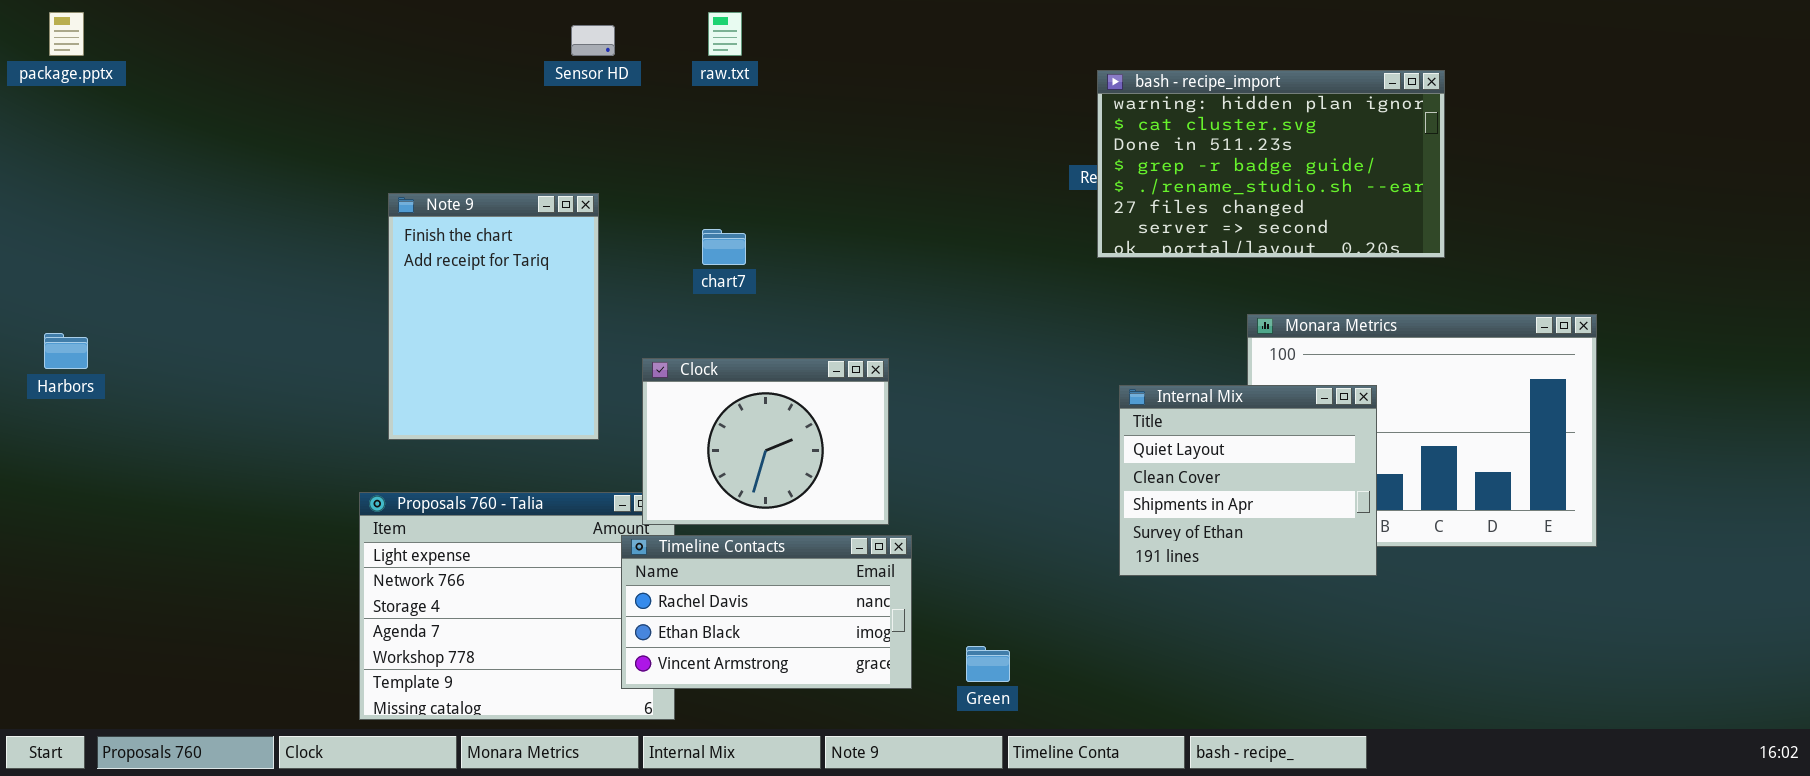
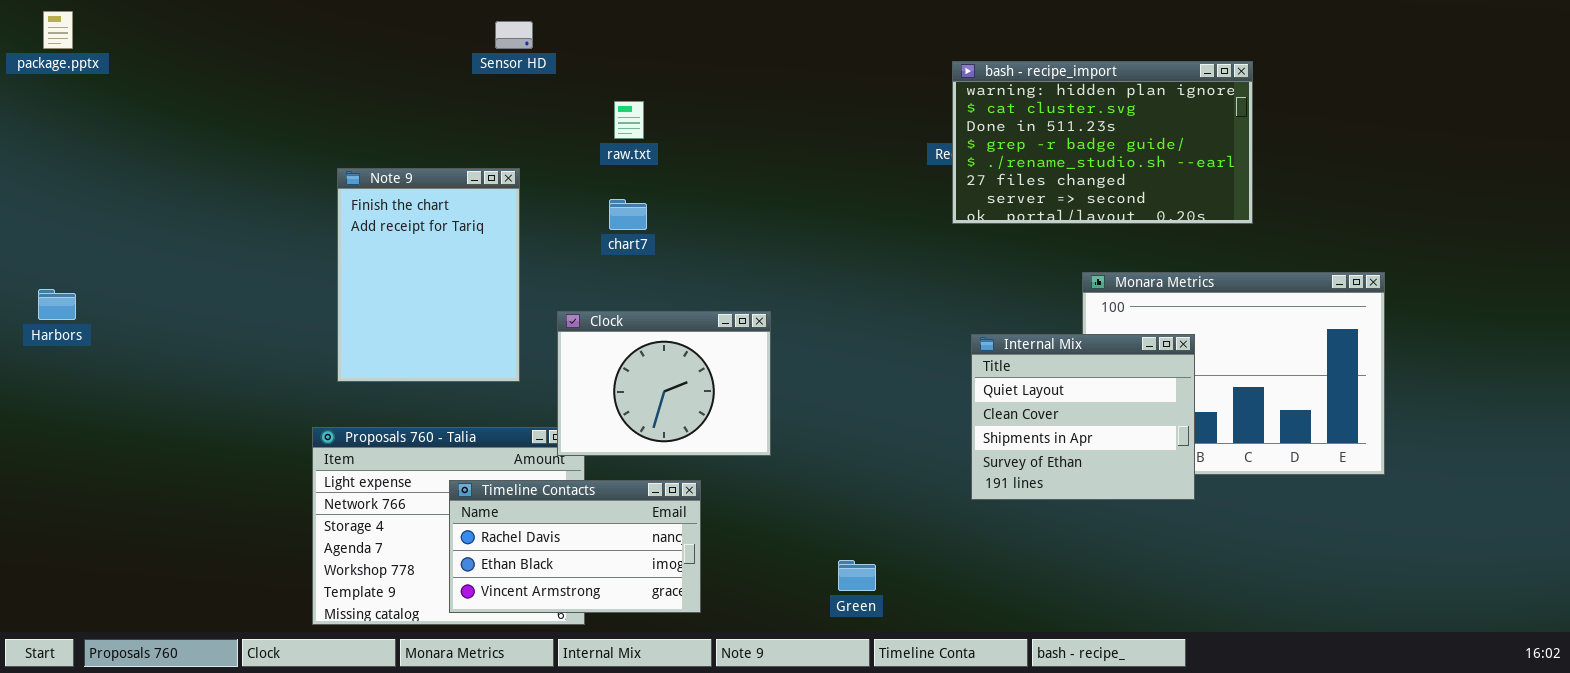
raw.txt: [708,12,742,56] -> [614,101,644,139], moved
Timeline Contacts: [621,535,912,689] -> [449,480,701,613], moved

